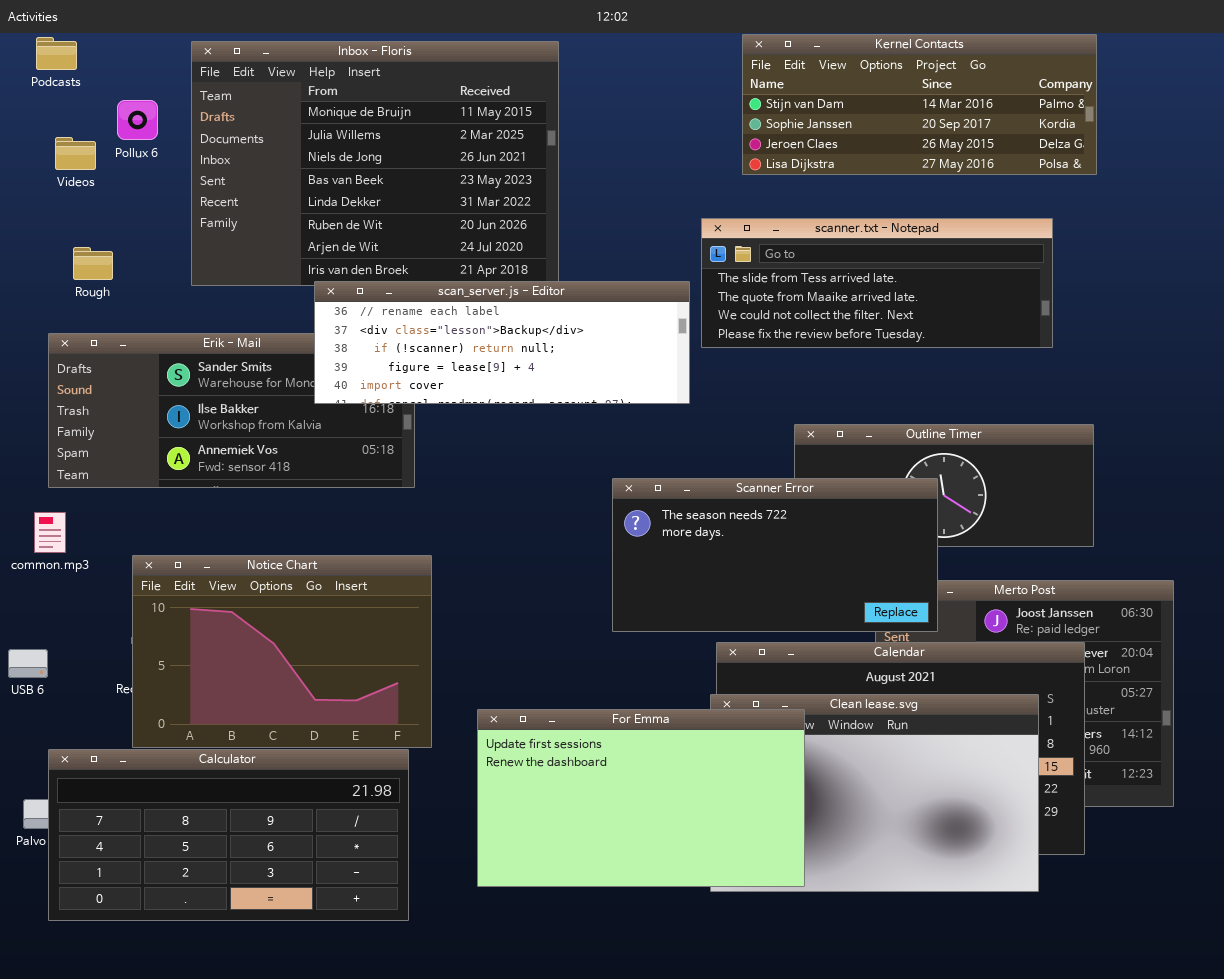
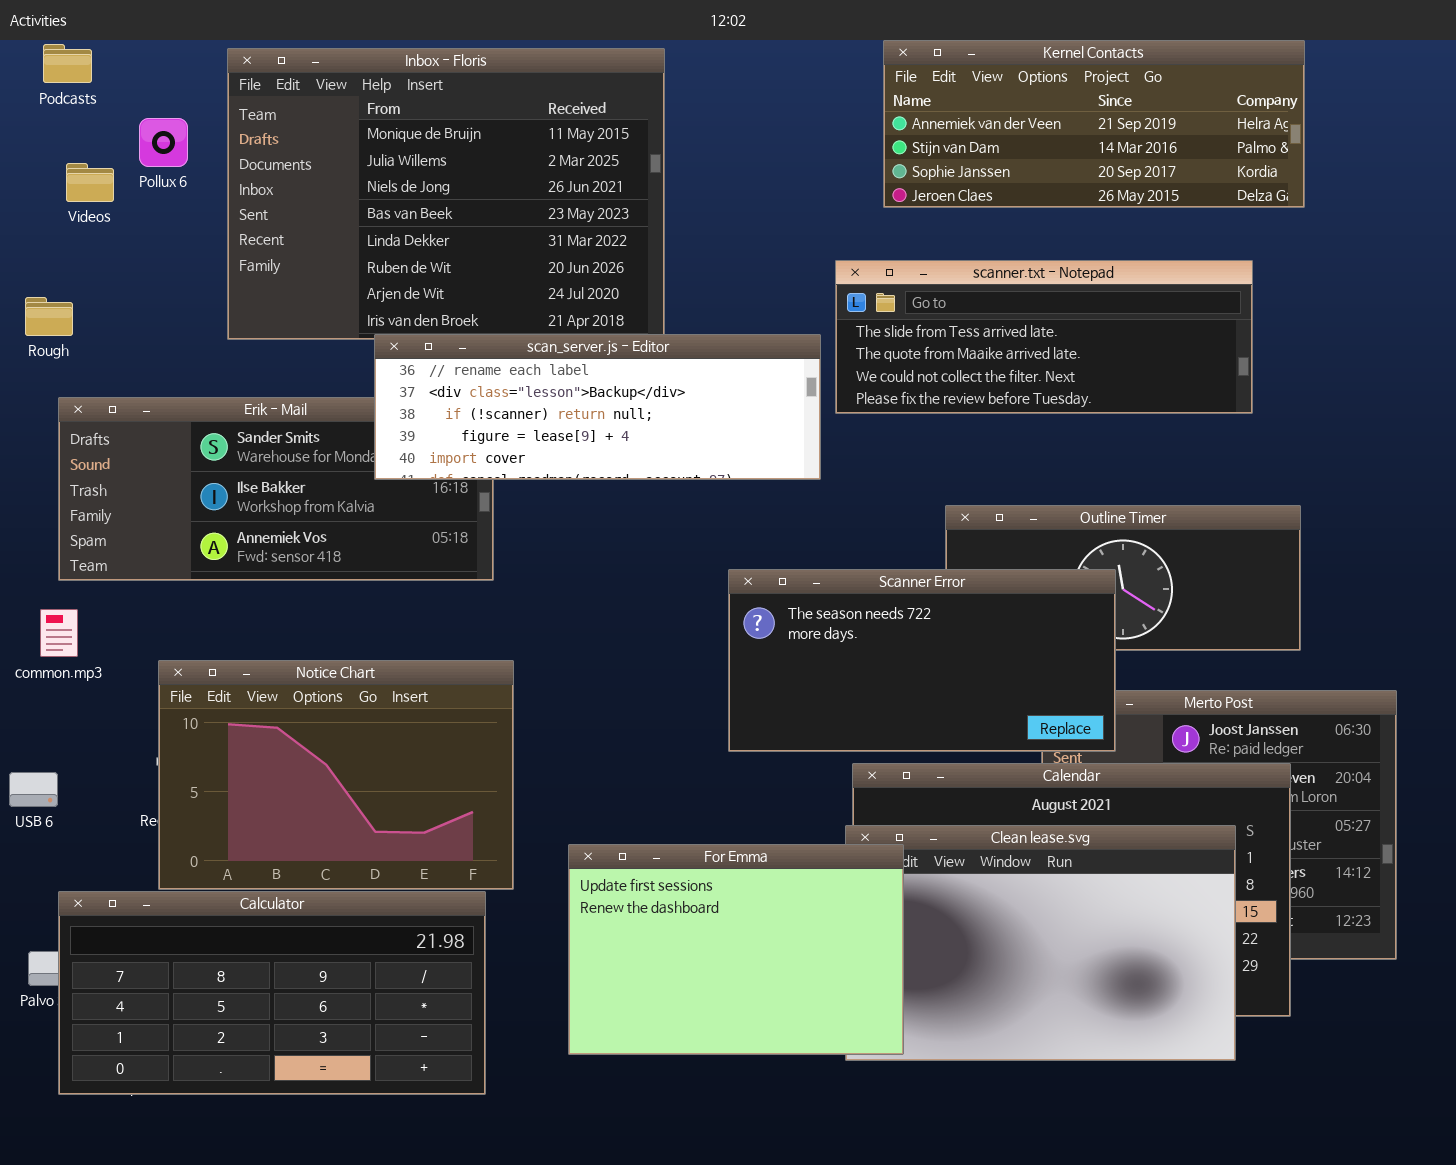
Kernel Contacts: [742,34,1097,175] -> [883,40,1305,208], scrolled up 1 row
Rough: [73,247,113,280] -> [25,297,73,336], moved
For Emma: [477,709,805,887] -> [568,844,904,1055], resized

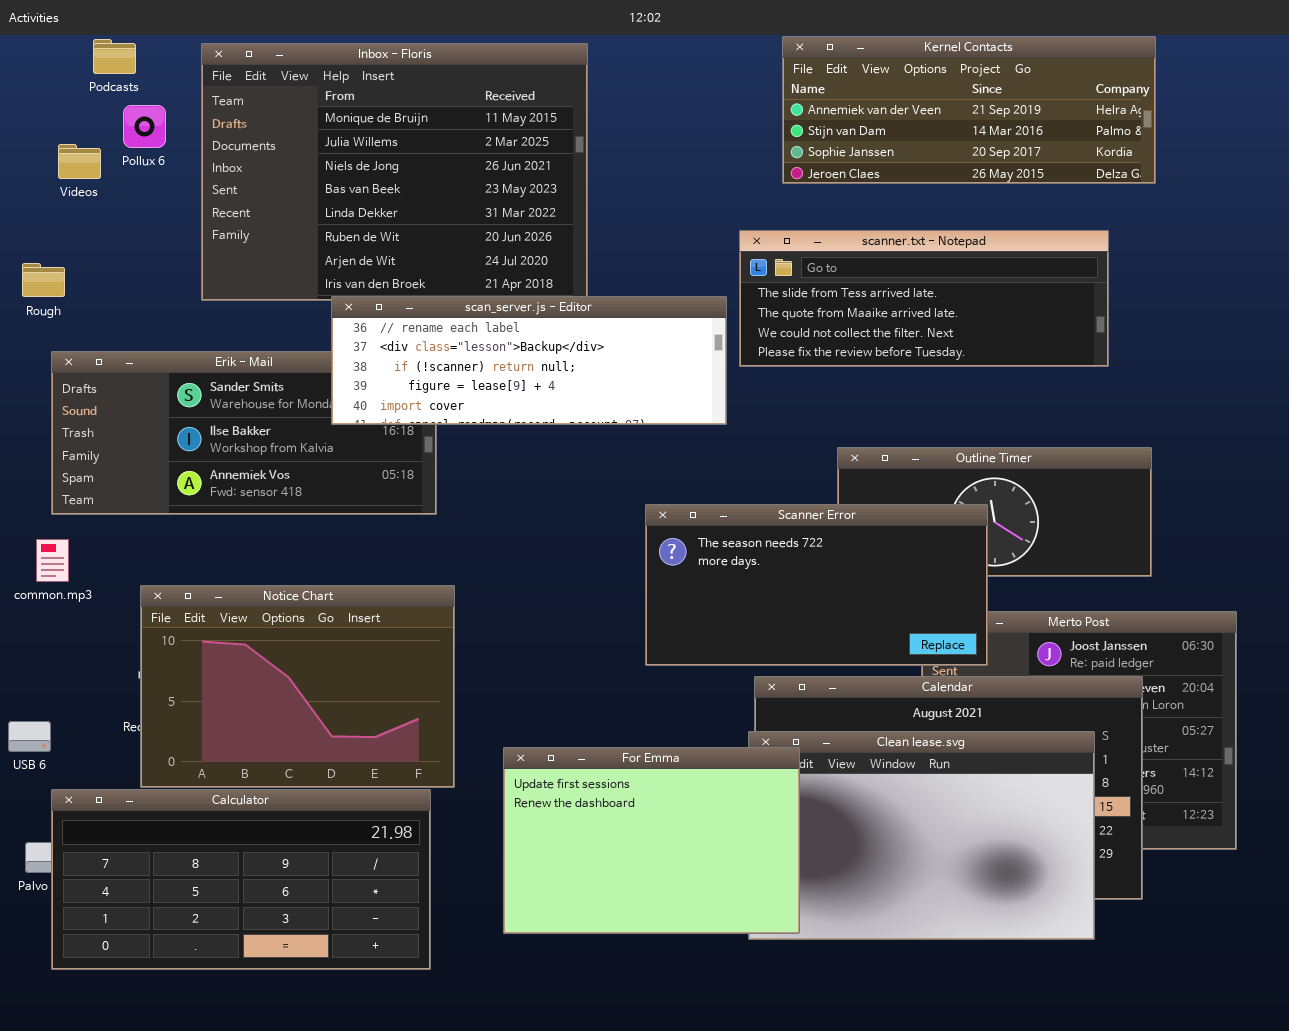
Podcasts: [43,44,92,83] -> [93,39,136,74], moved
USB 6: [9,772,58,807] -> [8,721,51,752], moved

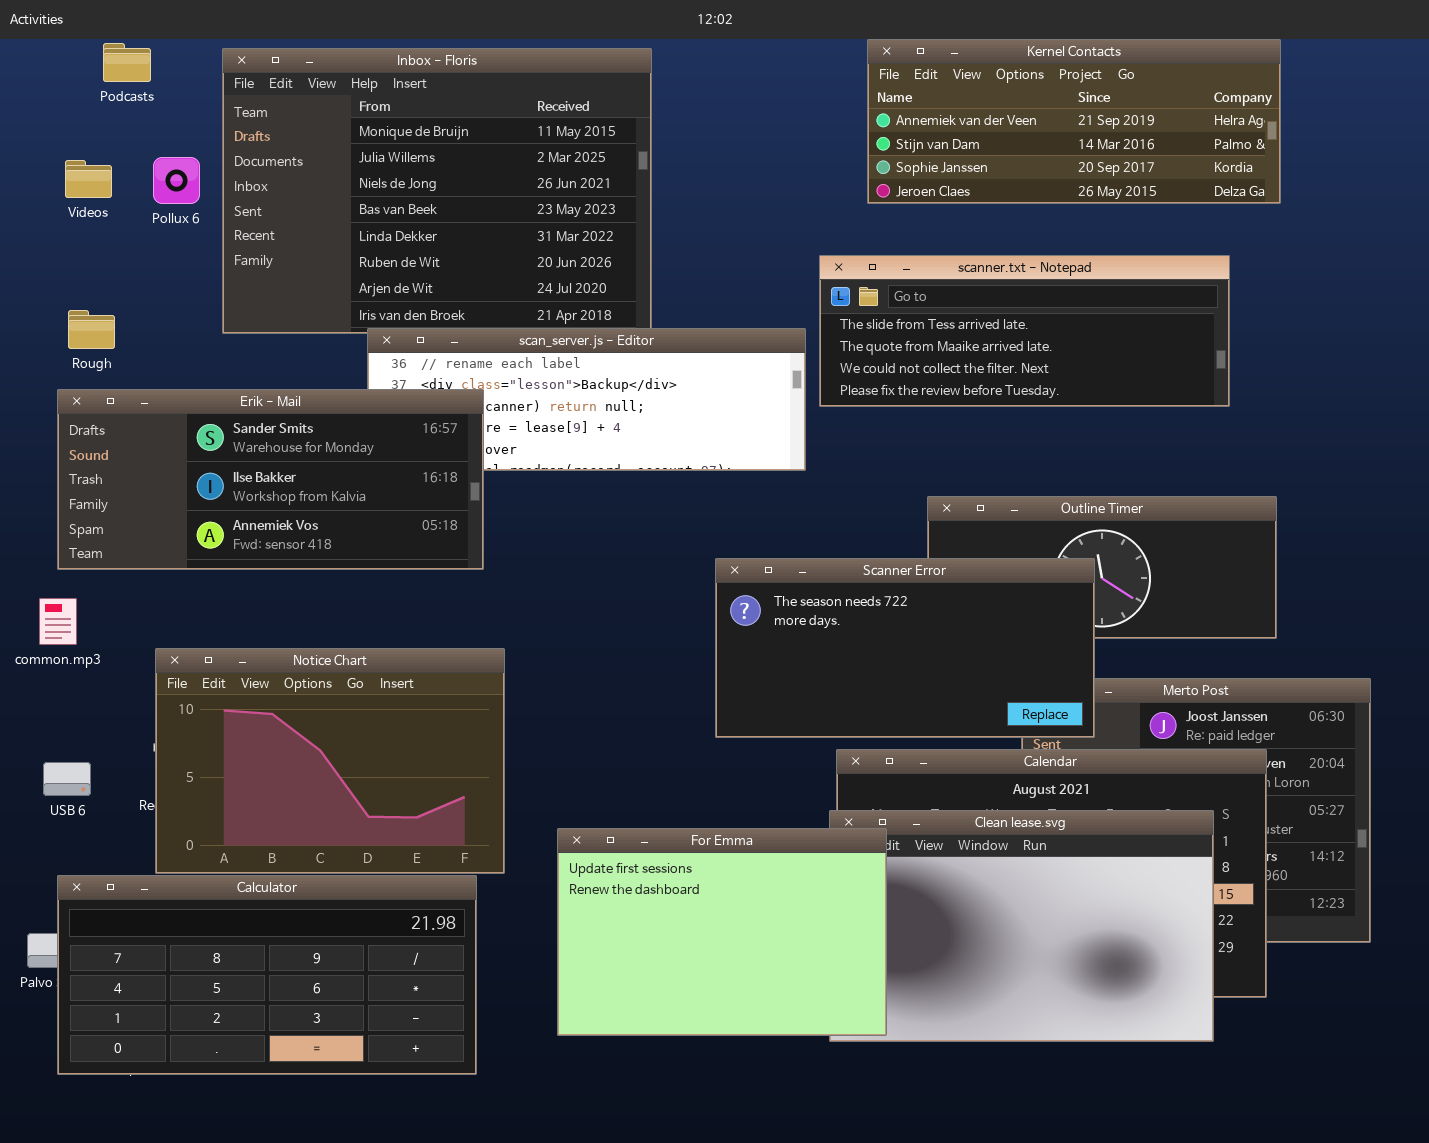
Pollux 6: [123,105,166,148] -> [153,157,200,204], moved
Rough: [22,263,65,297] -> [68,310,115,349], moved
Erik - Mail: [51,351,437,515] -> [57,389,484,570], raised
USB 6: [8,721,51,752] -> [43,762,91,796], moved

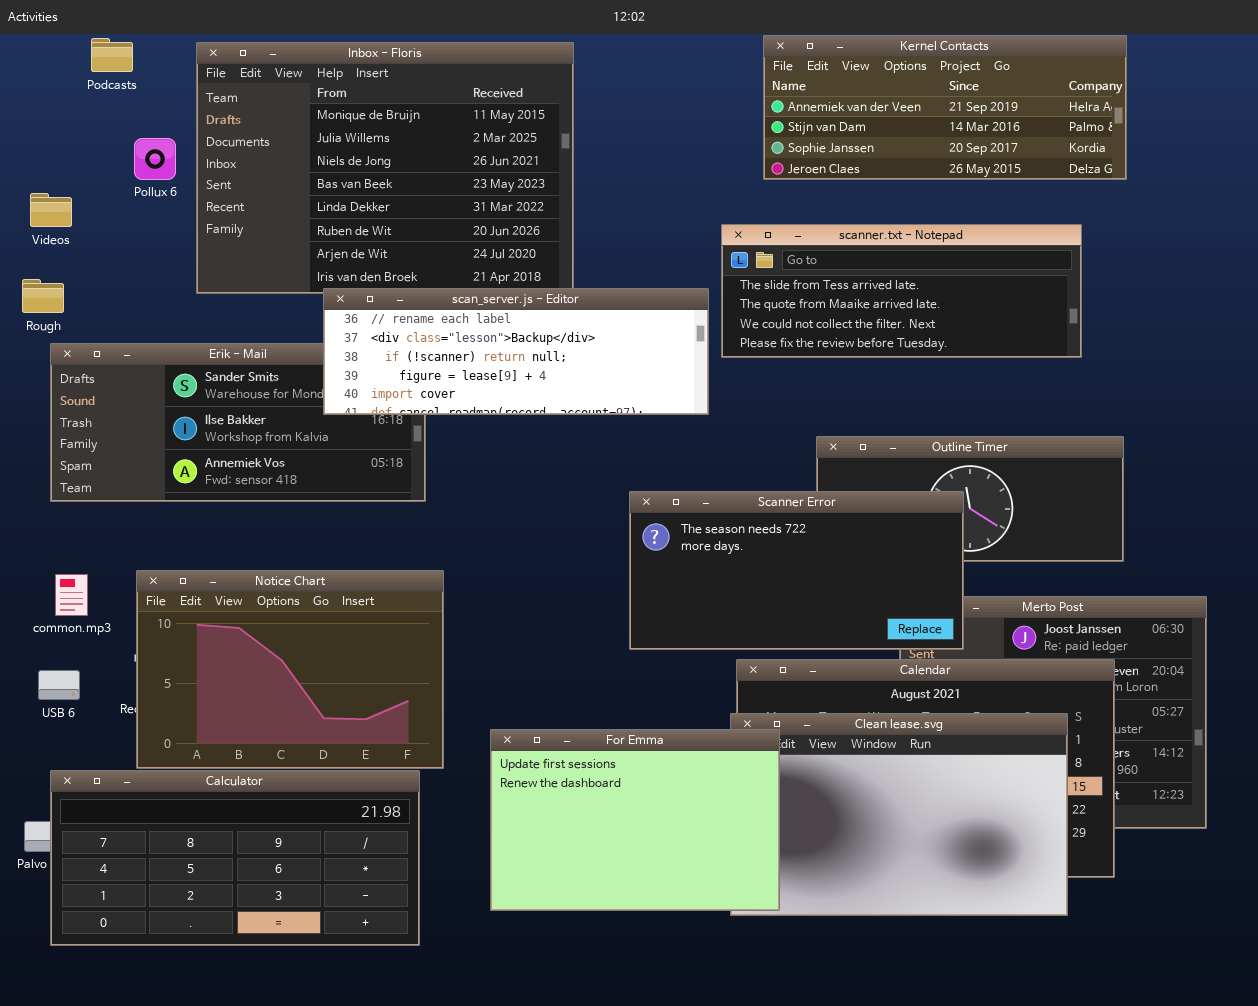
Videos: [65,160,112,198] -> [30,193,72,227], moved
Rough: [68,310,115,349] -> [22,279,64,313], moved
scan_server.js - Editor: [367,328,806,471] -> [323,288,709,415], raised
common.mp3: [39,598,77,645] -> [55,574,88,616], moved

